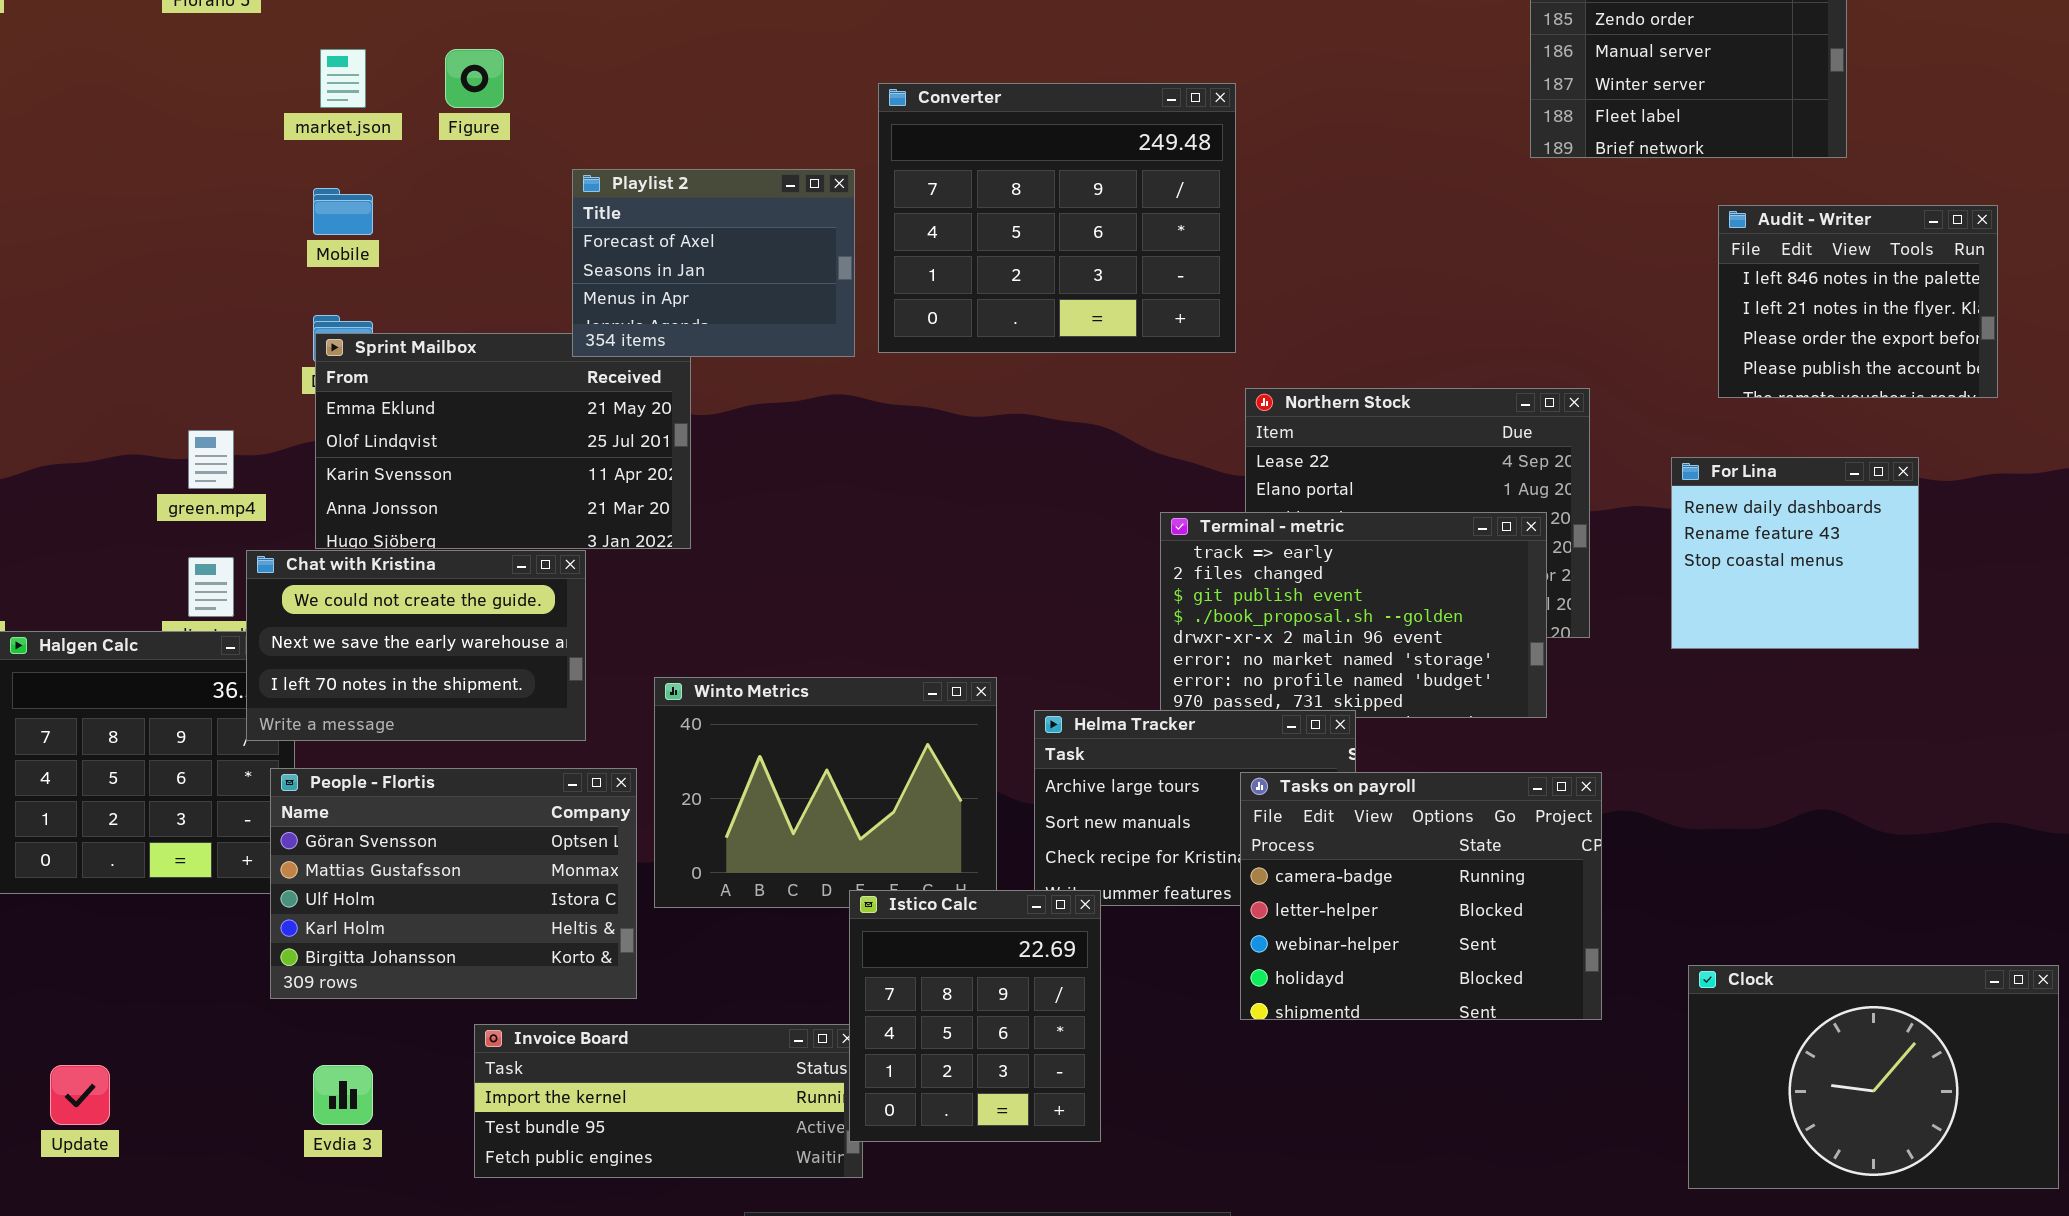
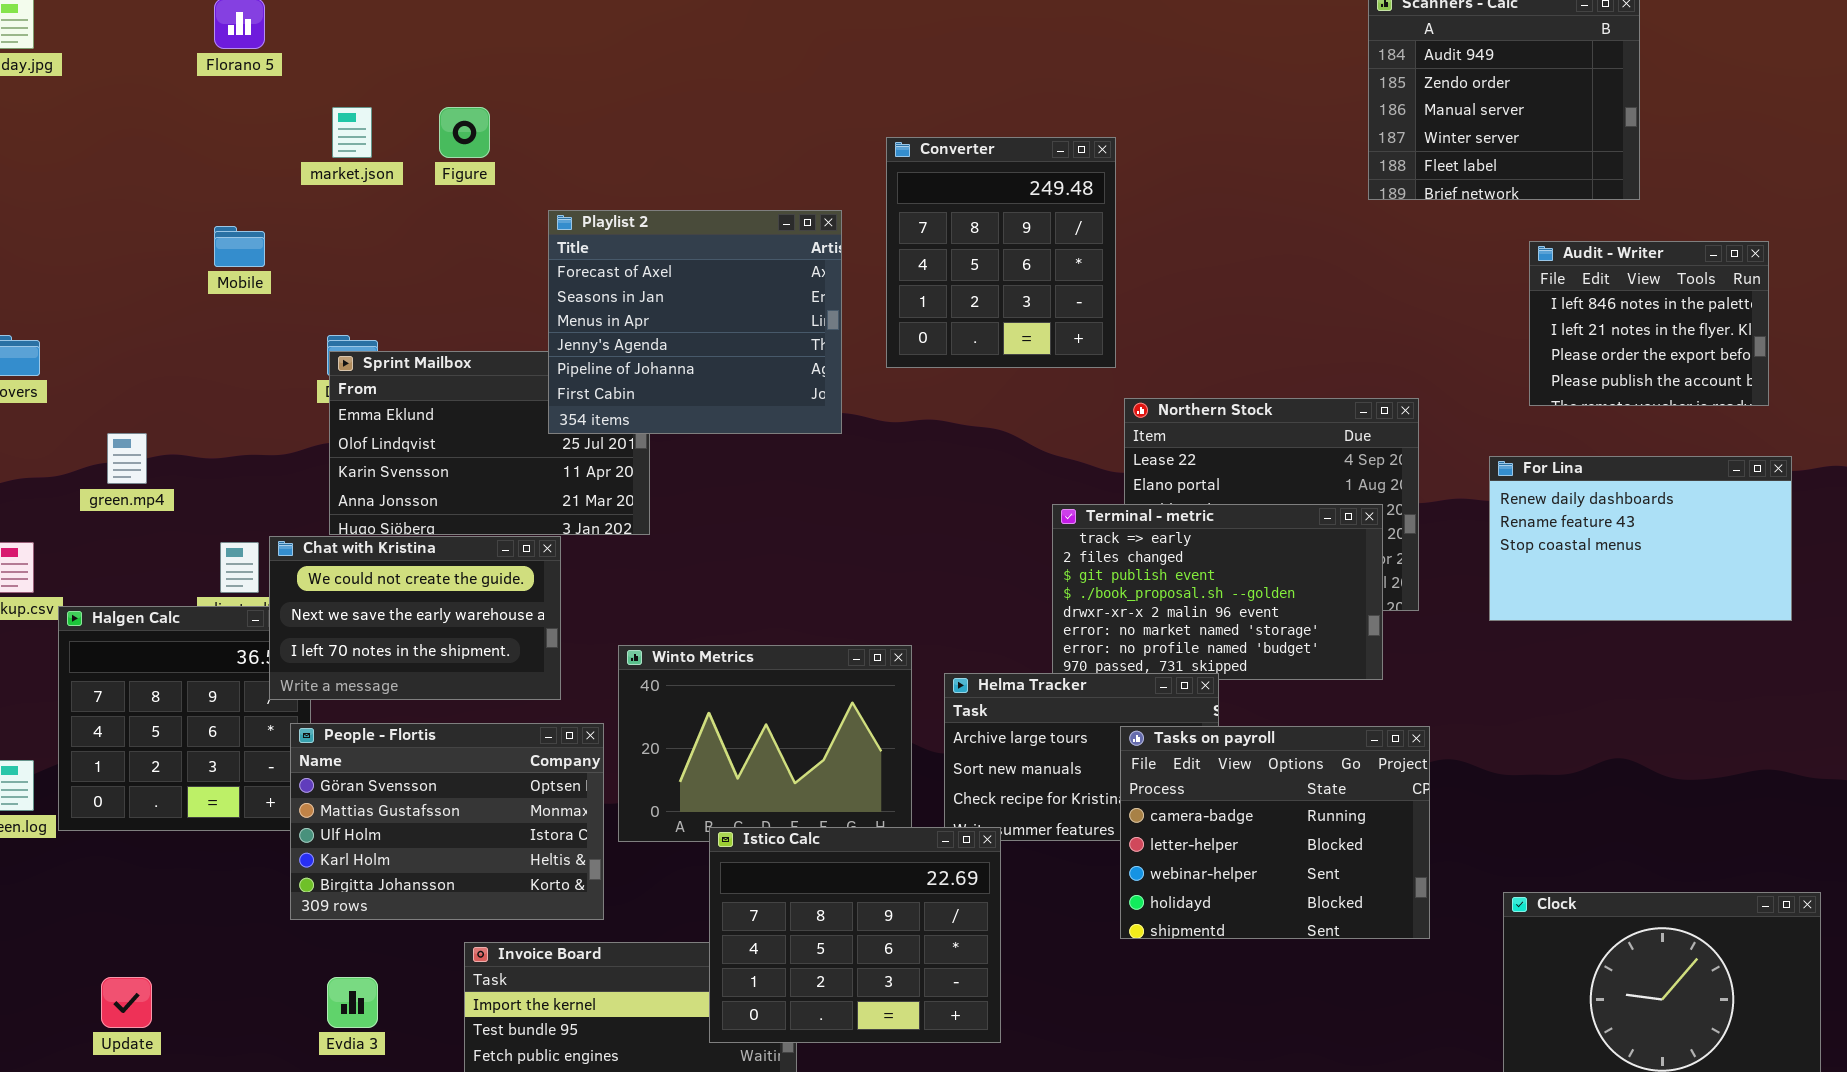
Converter: [878,83,1236,353] -> [886,137,1116,368], resized
Playlist 2: [572,169,855,357] -> [548,210,842,434], resized
Mobile: [313,188,373,235] -> [214,226,265,267], moved
green.mp4: [188,430,234,489] -> [107,433,147,484], moved
For Lina: [1671,457,1919,649] -> [1489,456,1792,621], resized
Istico Calc: [849,890,1101,1142] -> [709,827,1001,1043], resized

